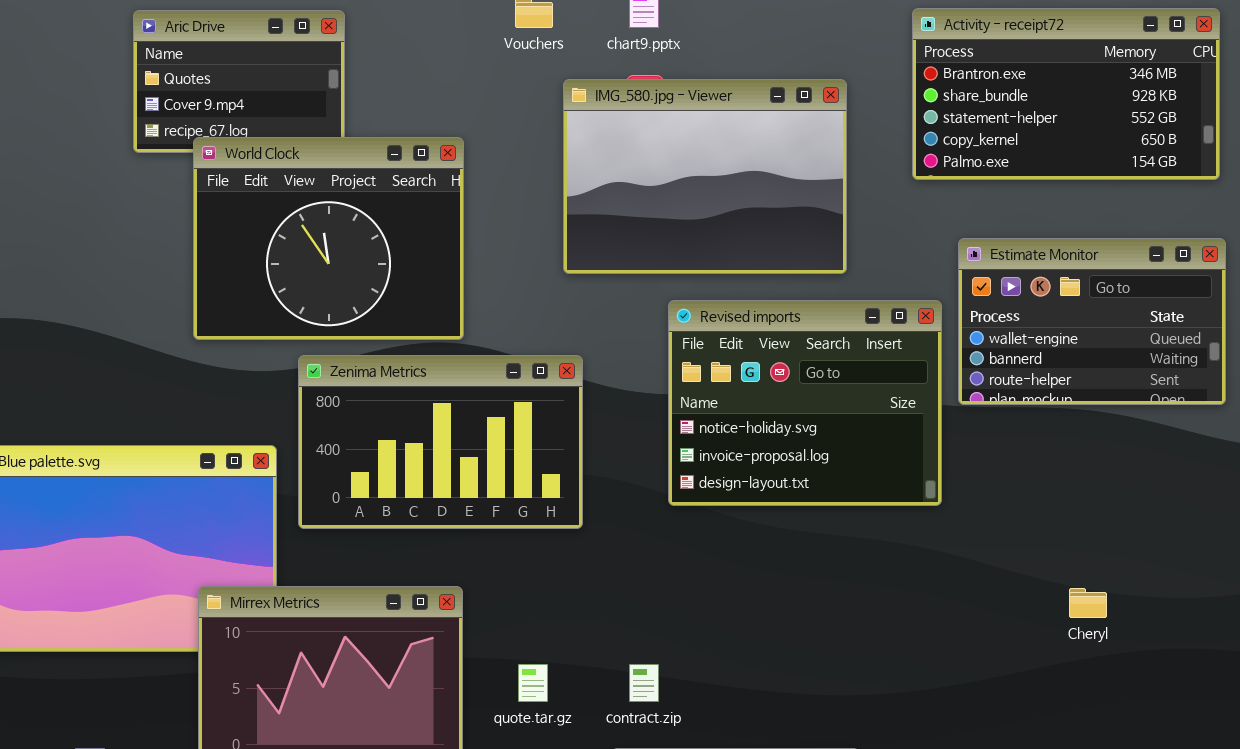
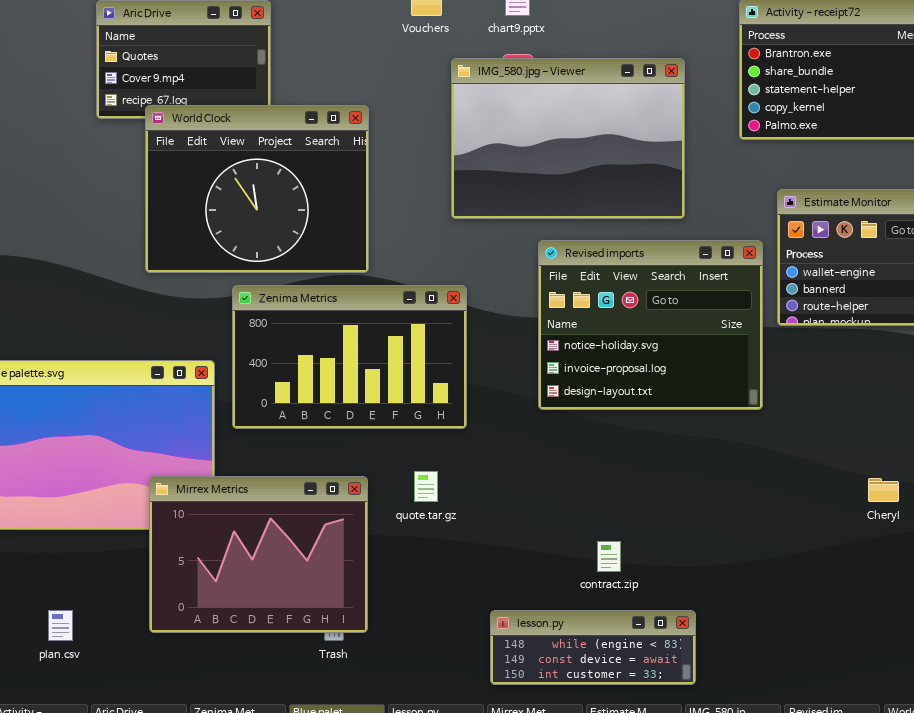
quote.tar.gz: [518,664,548,702] -> [414,471,438,502], moved
contract.zip: [629,664,659,702] -> [597,541,621,572], moved

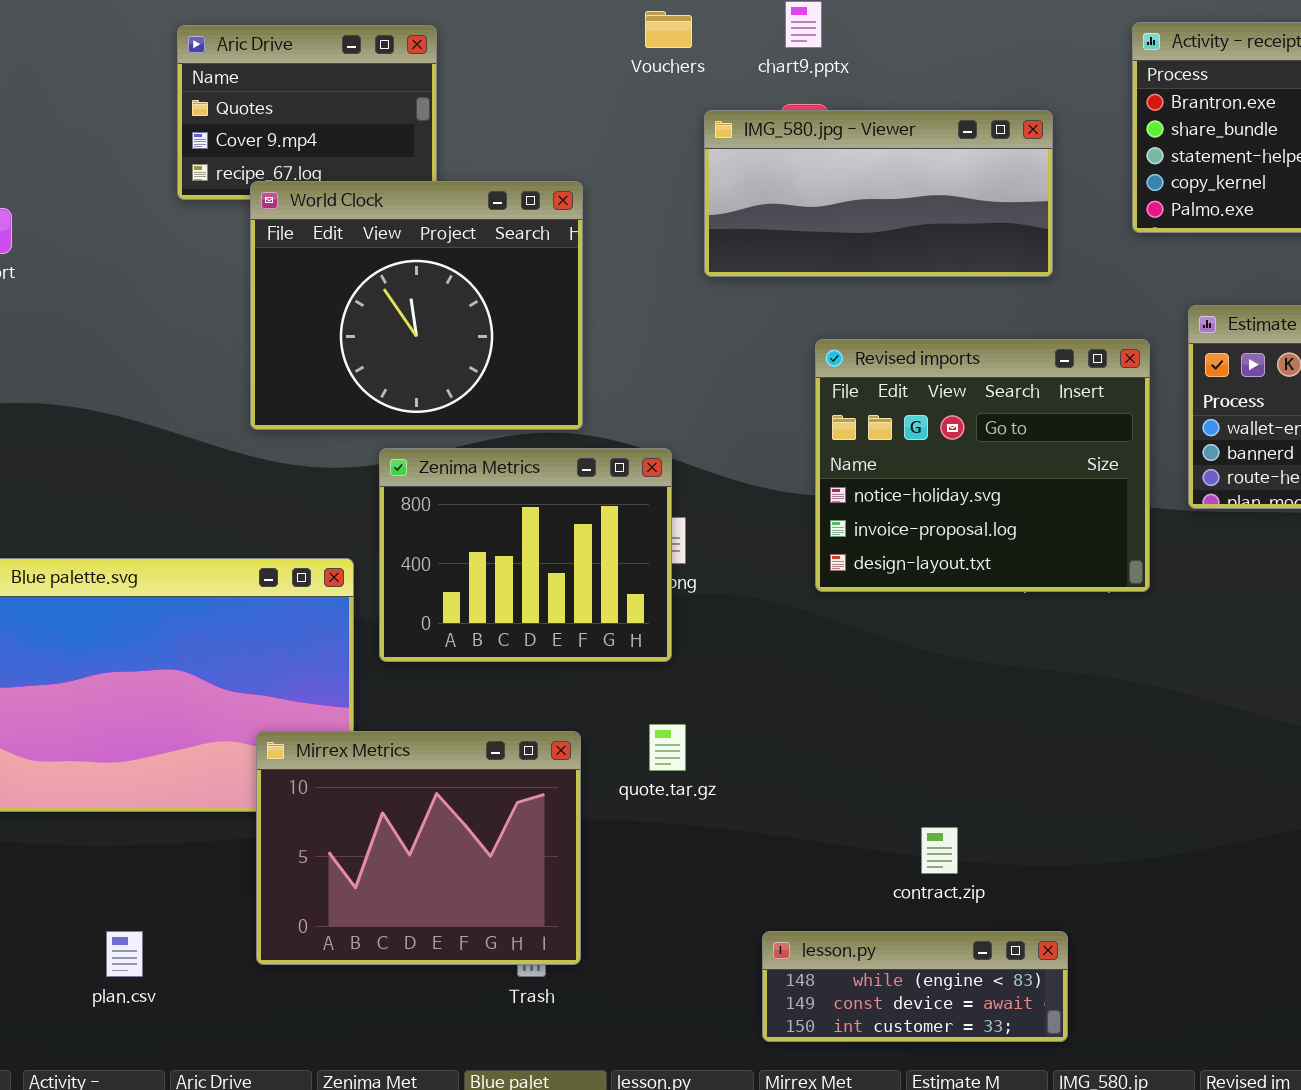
IMG_580.jpg - Viewer: [451,58,685,219] -> [704,110,1053,277], resized
Revised imports: [538,240,763,410] -> [815,339,1150,592], moved
Zenima Metrics: [232,285,467,429] -> [379,448,672,662], resized

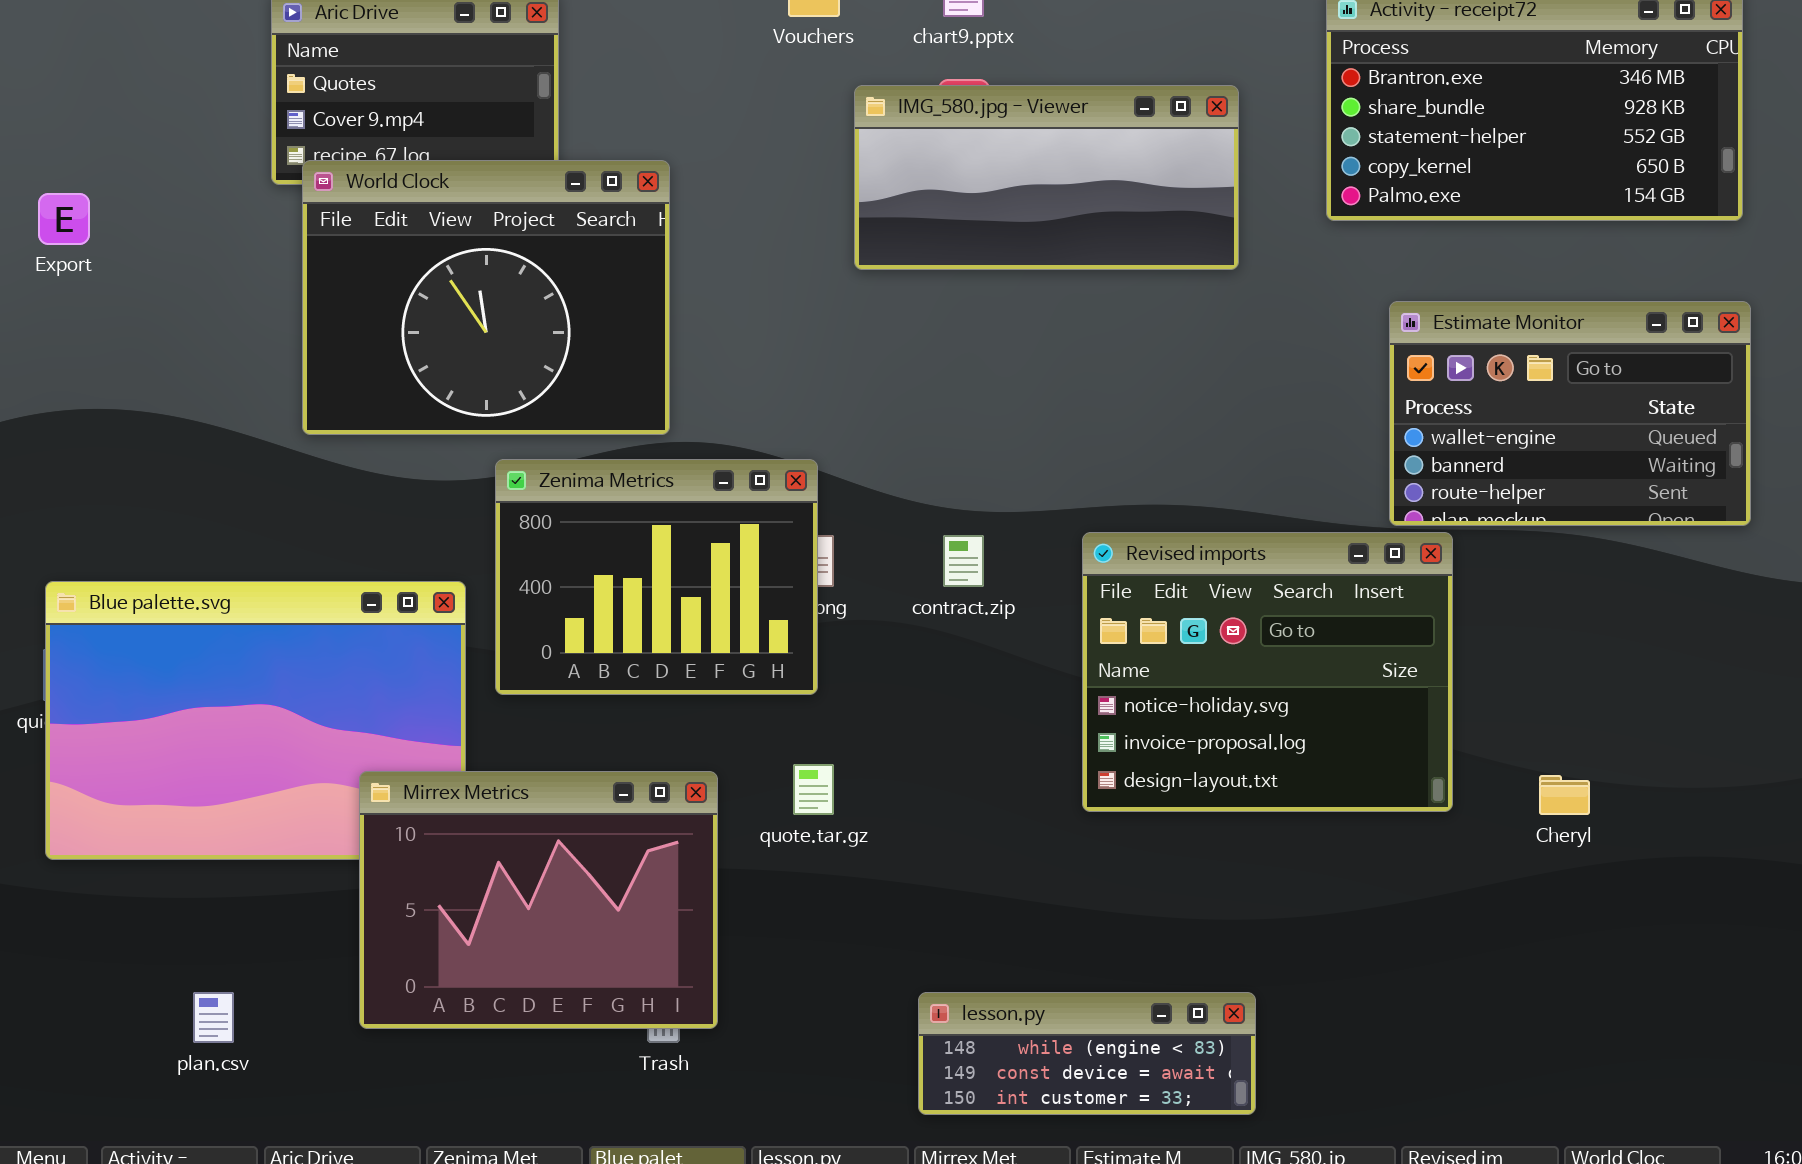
World Clock: [250,181,583,430] -> [302,160,670,435], moved
Revised imports: [815,339,1150,592] -> [1082,532,1453,812], moved
contract.zip: [921,827,958,874] -> [943,535,984,587], moved

